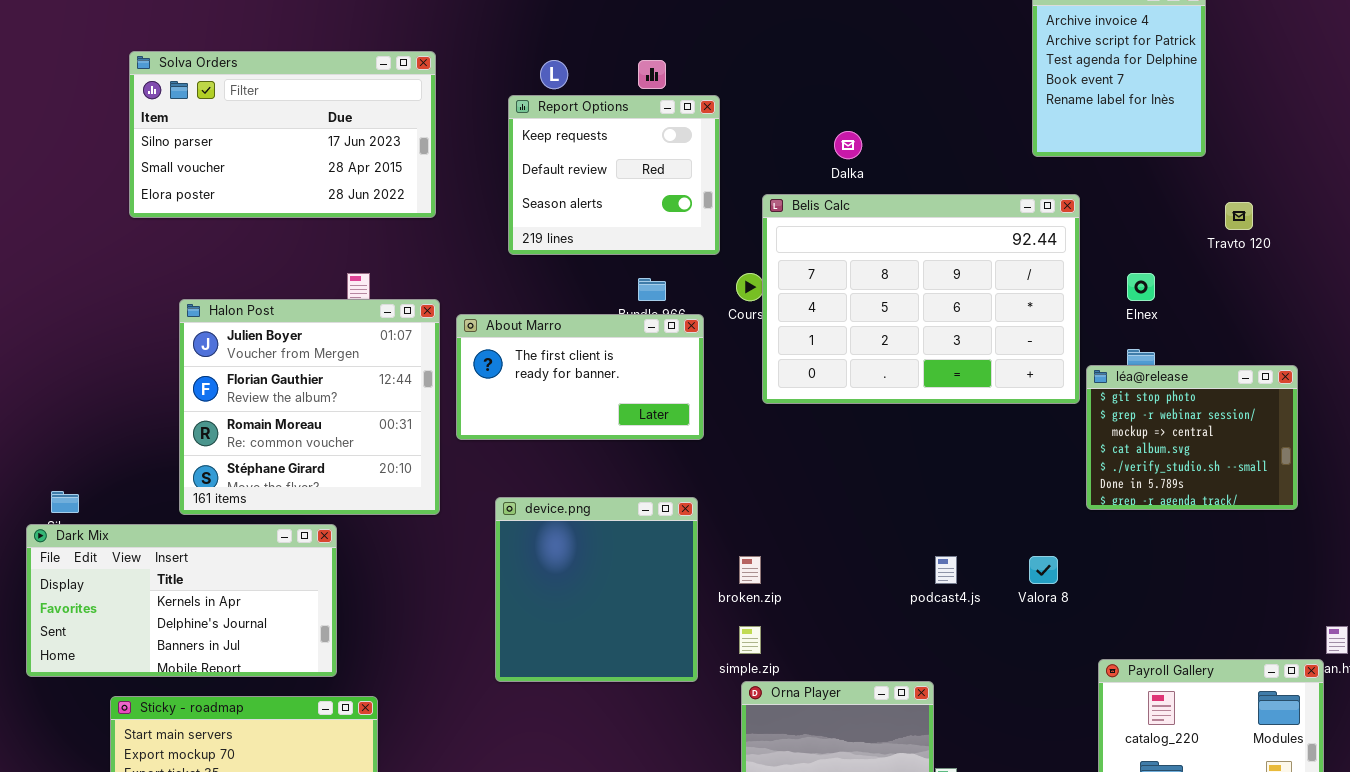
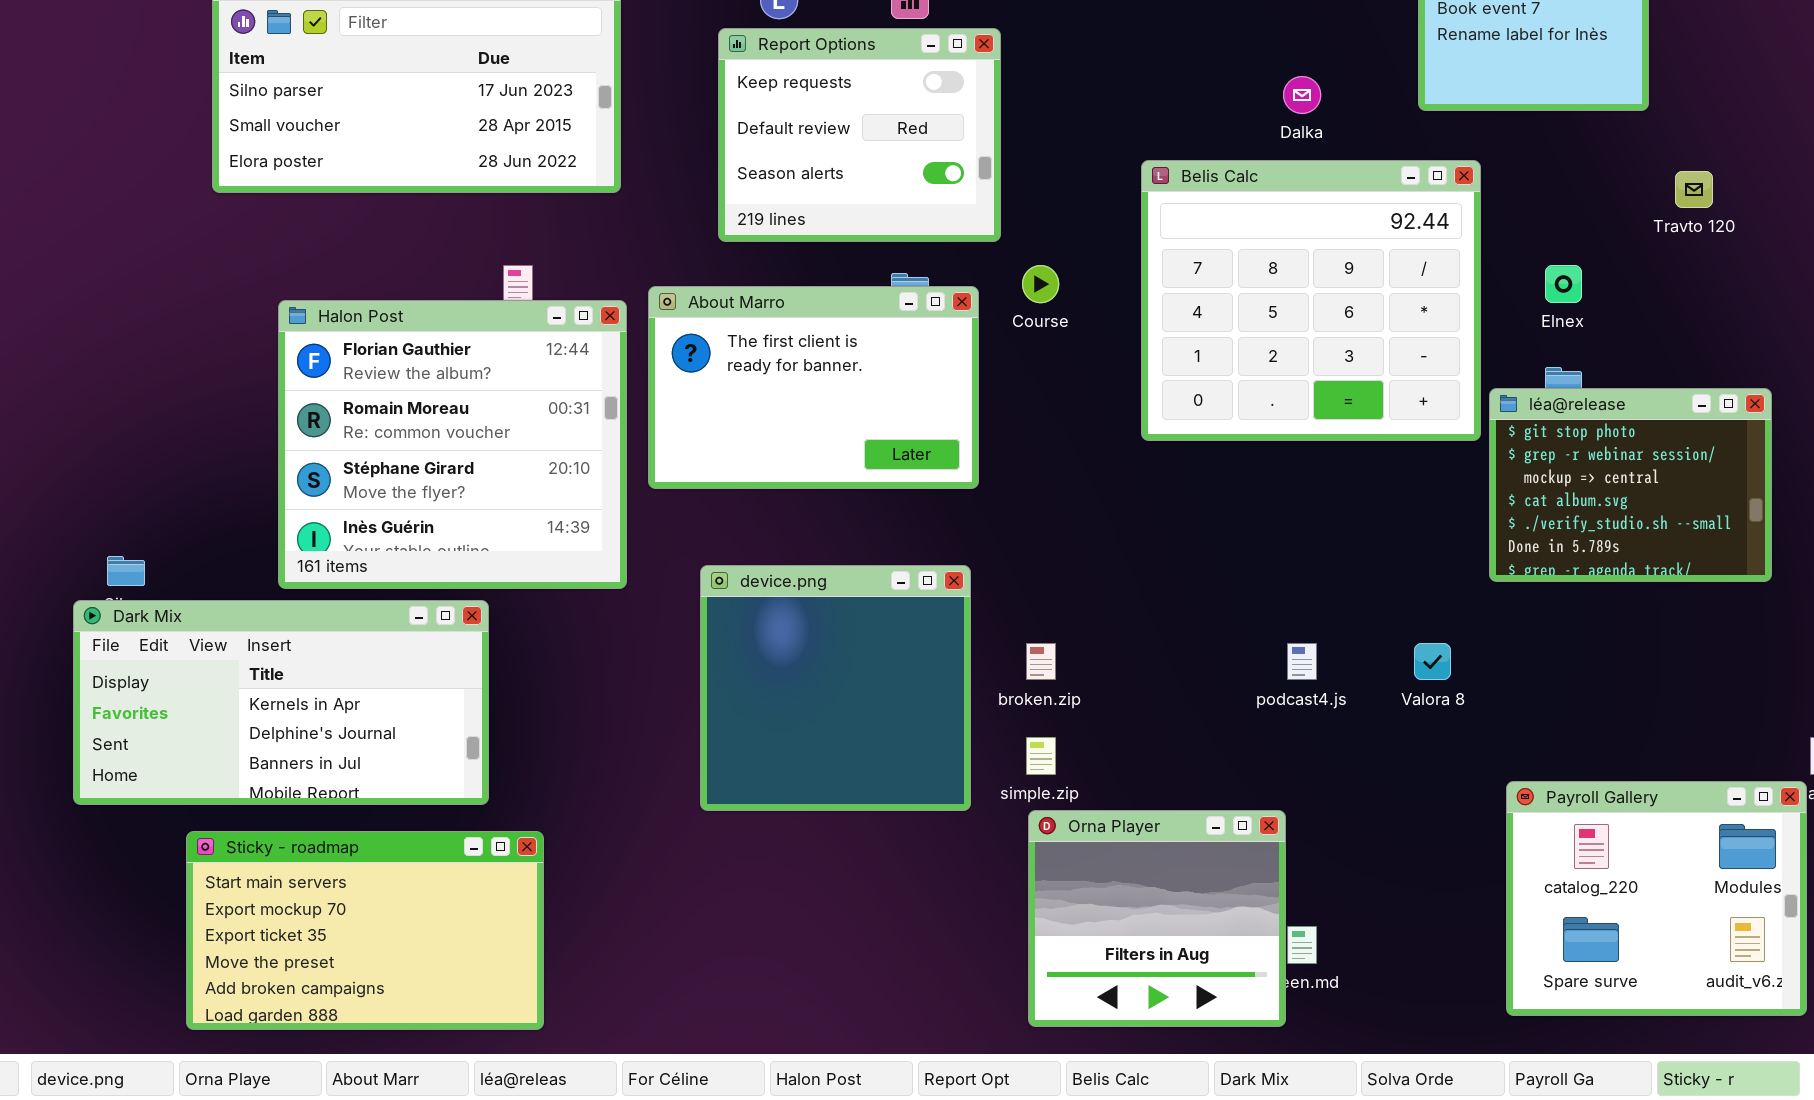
Dalka: [834,131,862,159] -> [1283,76,1321,114], moved
Belis Calc: [762,194,1080,404] -> [1141,160,1481,441], resized
Halon Post: [179,299,440,515] -> [278,300,627,589], scrolled down 1 row
About Marro: [456,314,704,440] -> [648,286,979,489], resized

